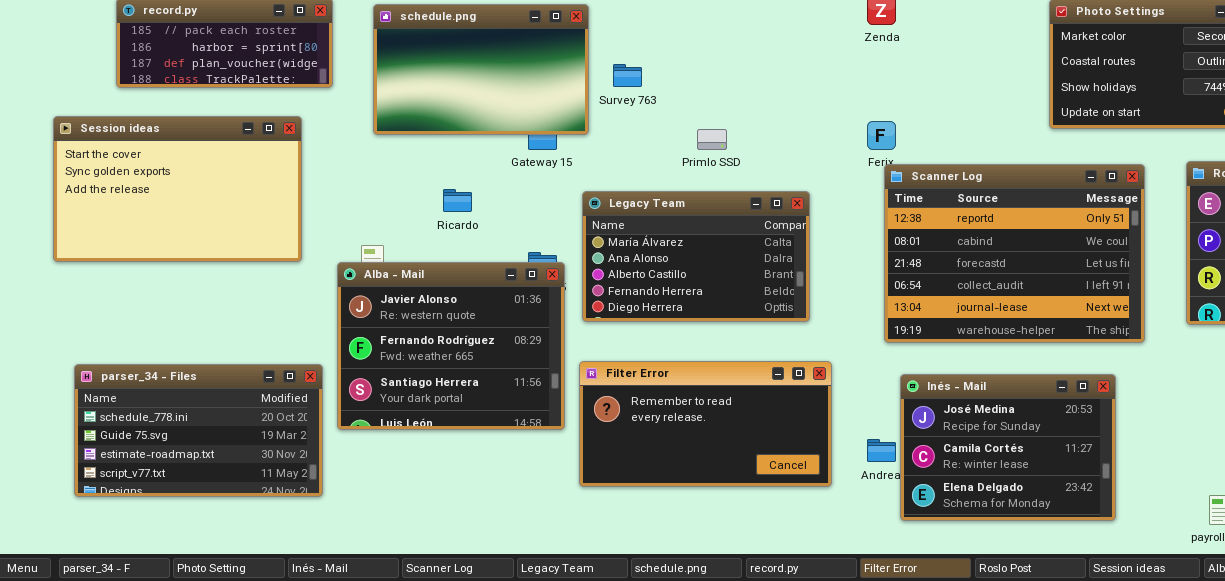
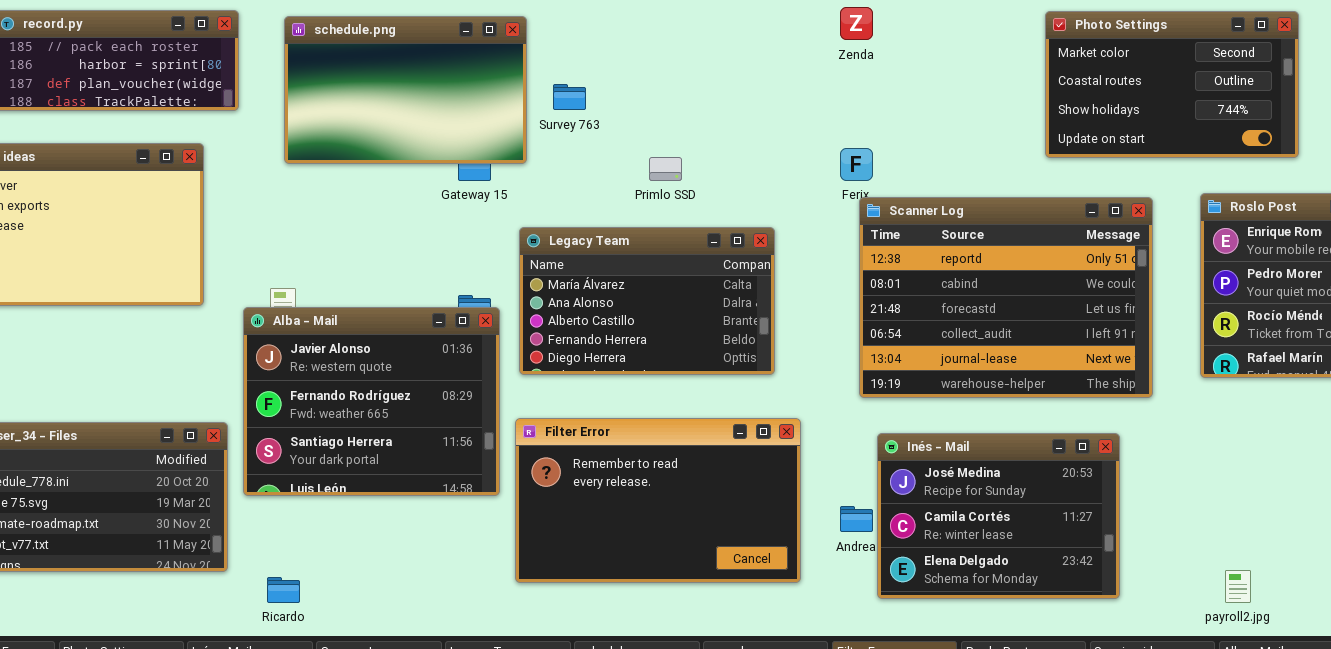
Ricardo: [443,189,472,212] -> [267,577,300,603], moved
Filter Error: [579,361,832,487] -> [515,418,801,583], resized

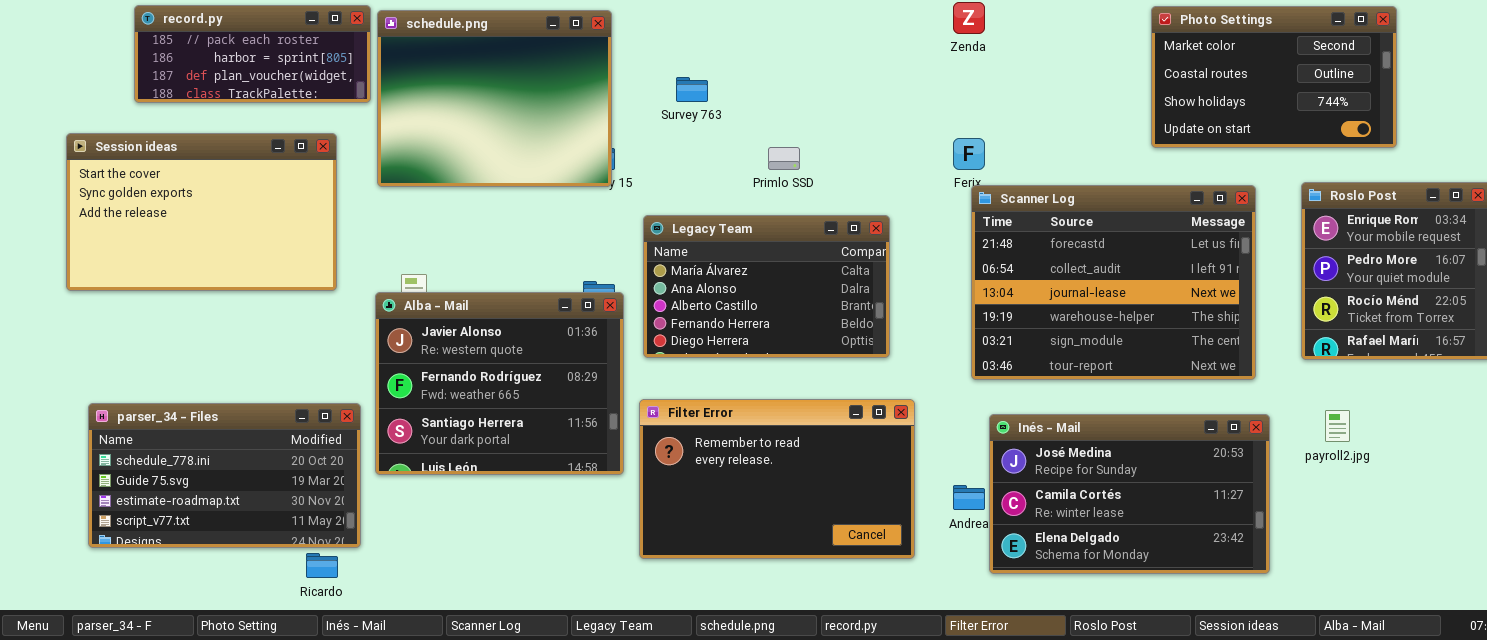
schedule.png: [284,16,527,164] -> [377,10,612,187], moved, resized
Scanner Log: [859,197,1153,398] -> [971,185,1256,380], scrolled down 2 rows
Inés - Mail: [877,433,1120,599] -> [989,414,1270,574], resized
payroll2.jpg: [1225,570,1251,603] -> [1325,410,1350,442], moved
Ricardo: [267,577,300,603] -> [306,553,338,578], moved

